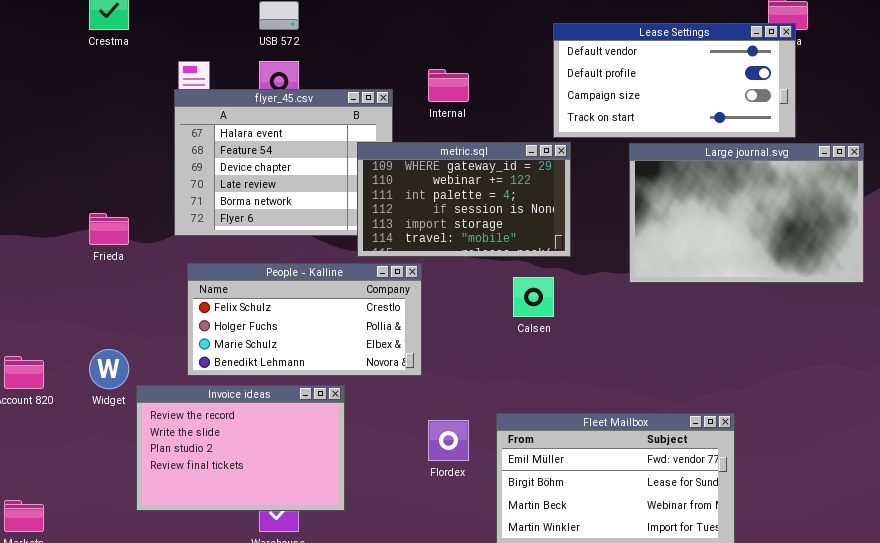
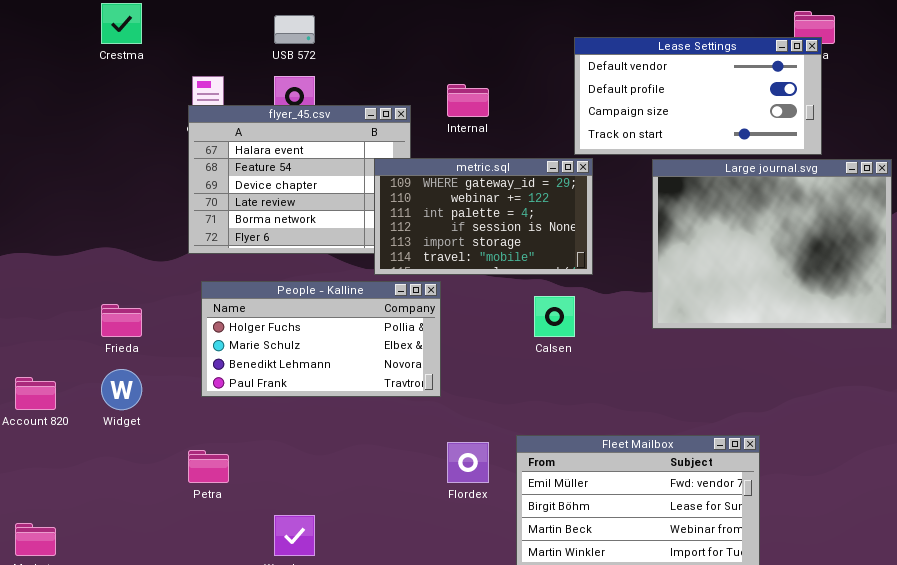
Large journal.svg: [629,143,864,283] -> [652,159,892,329], resized
Frieda: [89,213,129,245] -> [101,304,142,337], moved
People - Kalline: [187,263,422,376] -> [201,281,441,397], scrolled down 1 row
Invoice ideas: [136,385,345,511] -> none, closed

